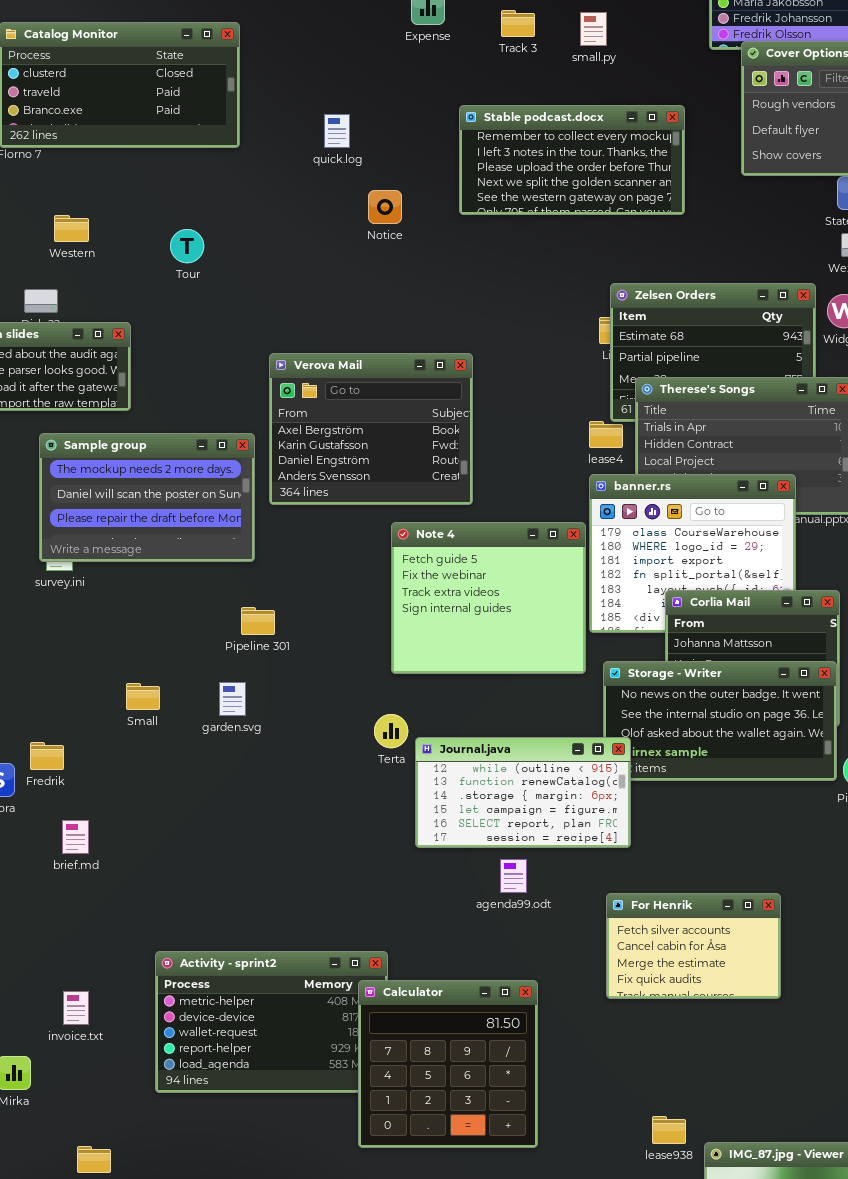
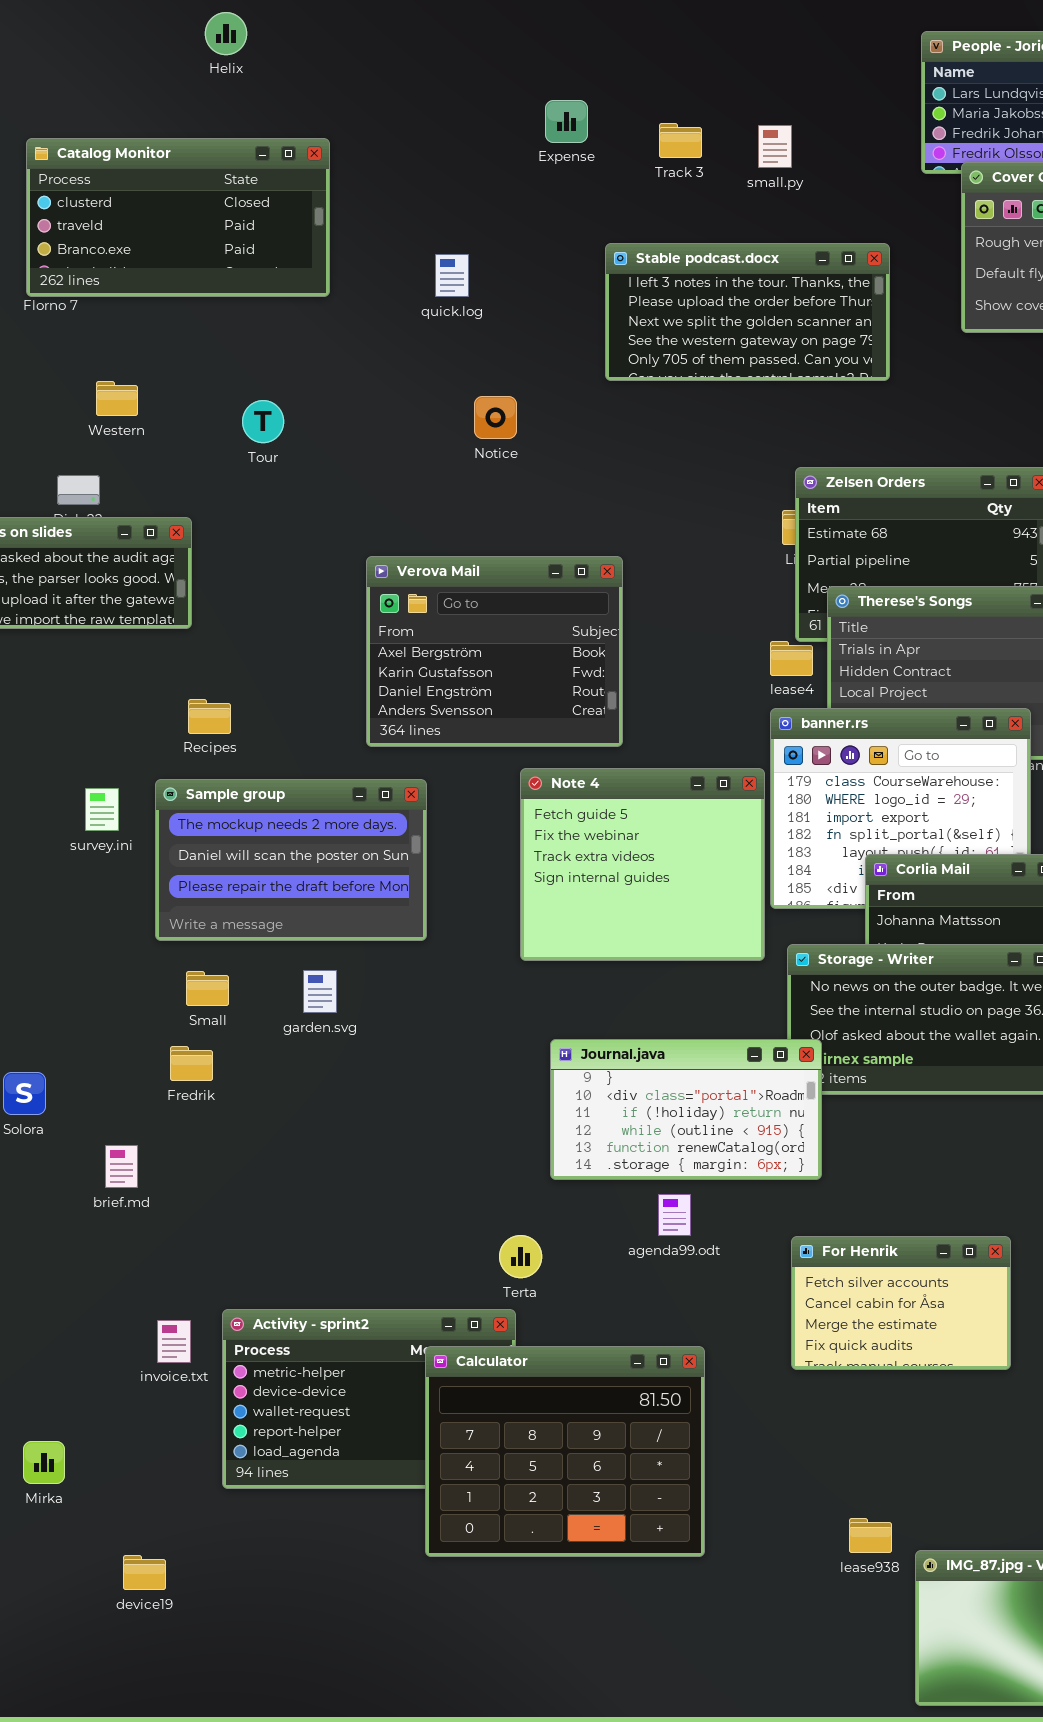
Stable podcast.docx: [459,105,685,215] -> [605,243,890,381], scrolled down 1 row
Notice: [368,190,402,224] -> [474,396,517,439], moved
Sample group: [39,433,255,562] -> [155,779,427,941], moved
Terta: [374,714,408,748] -> [499,1235,542,1278], moved
Journal.java: [415,737,631,848] -> [550,1039,822,1180], scrolled up 3 rows
Fredrik: [30,742,64,770] -> [170,1046,213,1081], moved
Calculator: [358,980,538,1148] -> [425,1346,705,1557], resized
invoice.txt: [63,991,89,1025] -> [157,1320,191,1363], moved

